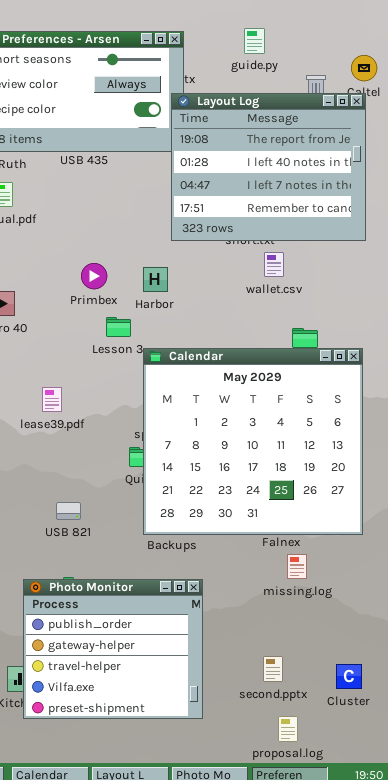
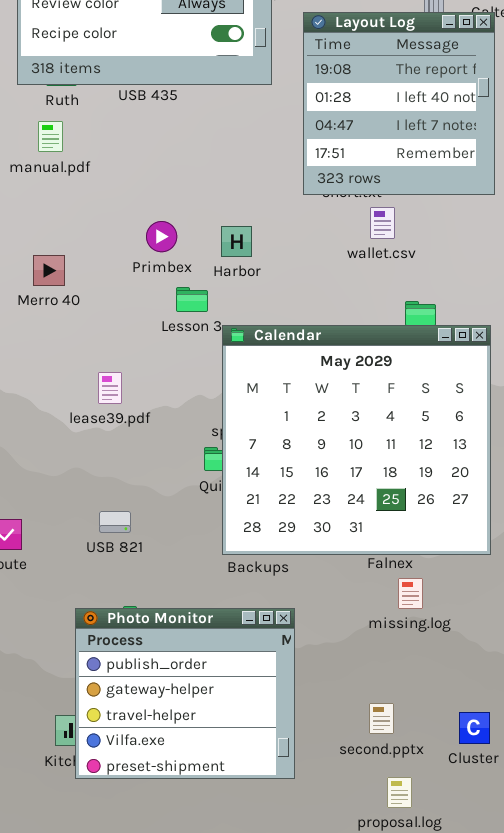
Layout Log: [171,93,366,241] -> [303,12,495,195], resized
USB 821: [56,502,81,520] -> [99,511,131,533], moved

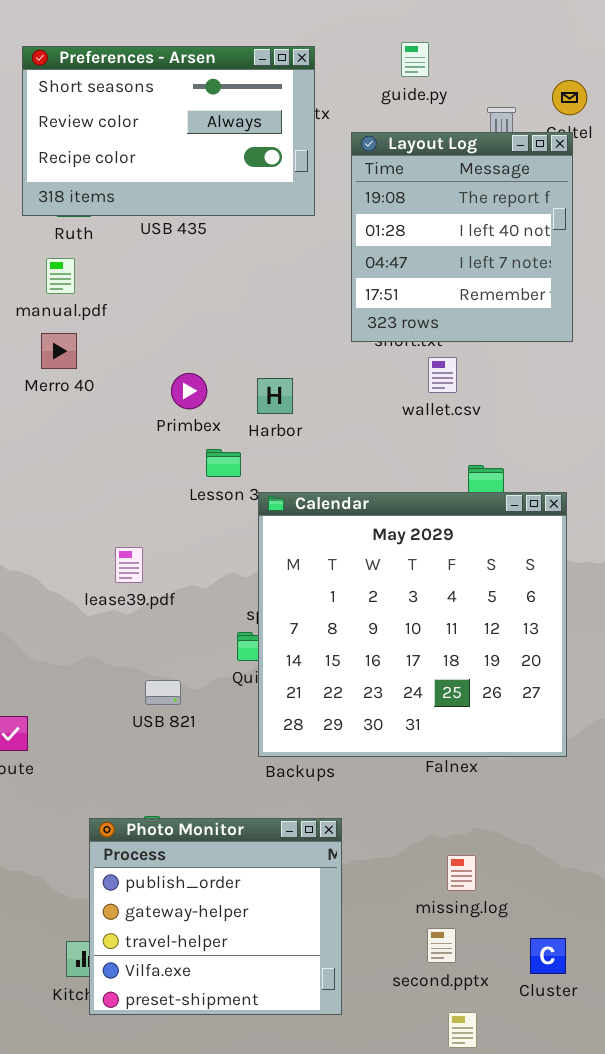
Merro 40: [33,255,65,286] -> [41,333,77,369], moved
USB 821: [99,511,131,533] -> [145,680,181,705], moved
missing.log: [398,578,423,609] -> [447,855,476,891], moved

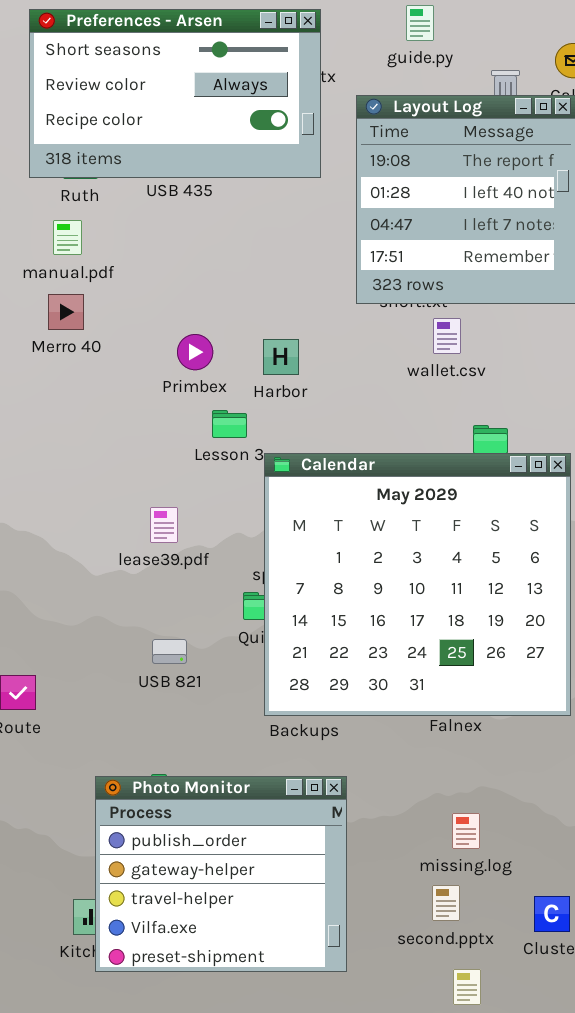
lease39.pdf: [115,547,143,583] -> [150,507,178,543], moved

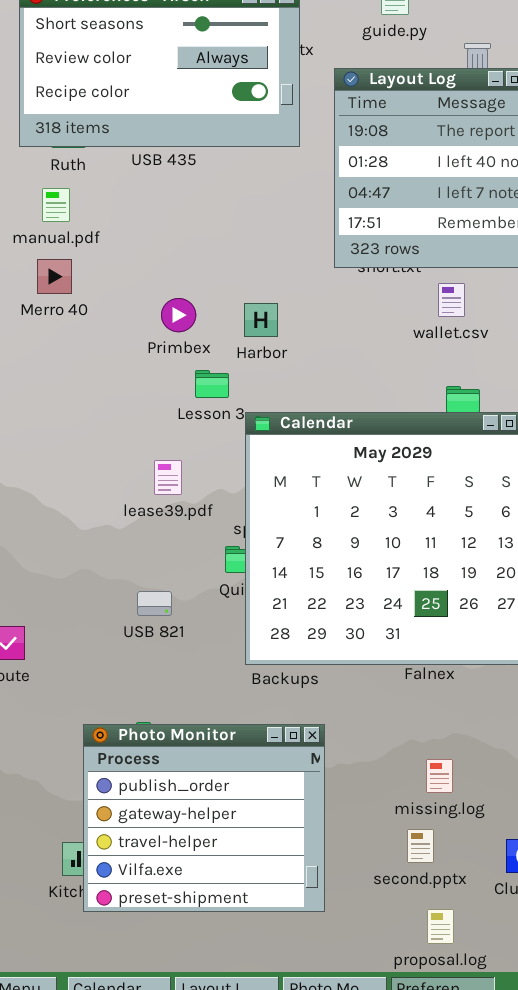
wallet.csv: [433,318,461,354] -> [438,283,465,317], moved
lease39.pdf: [150,507,178,543] -> [154,460,182,495], moved

